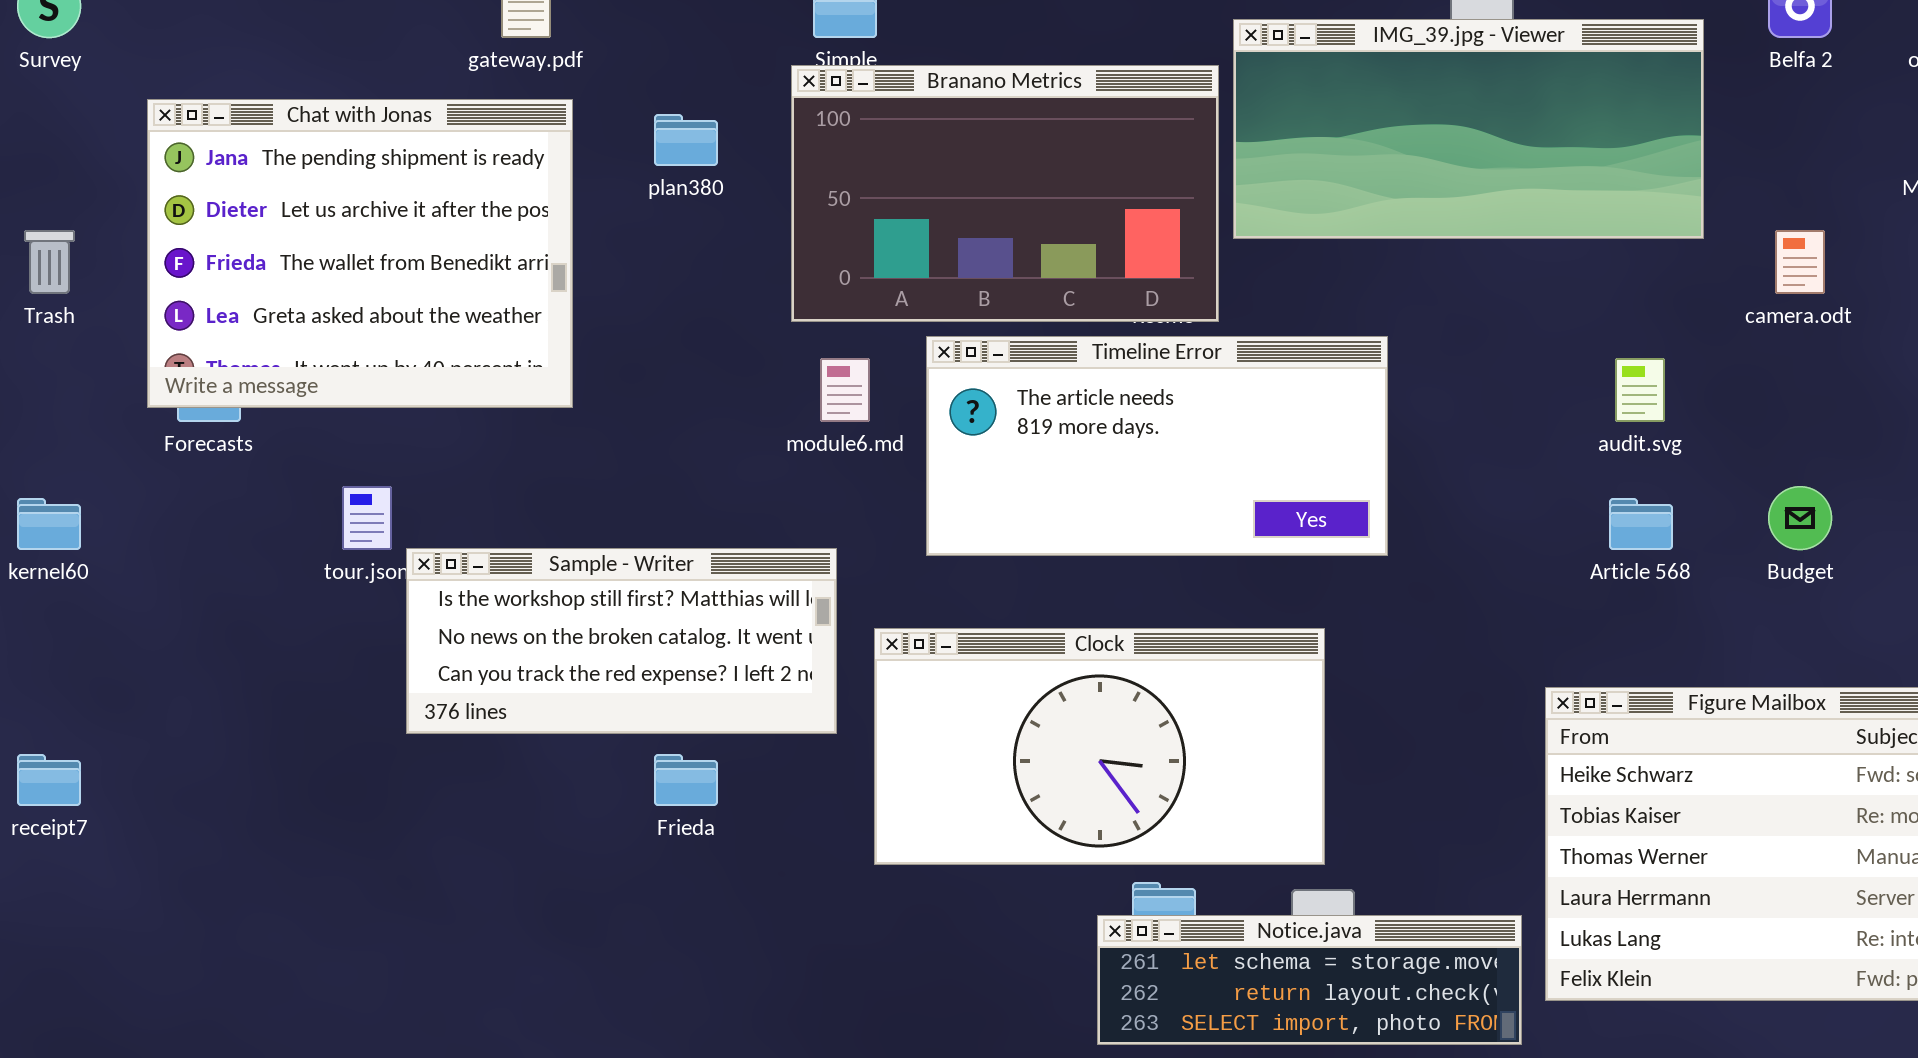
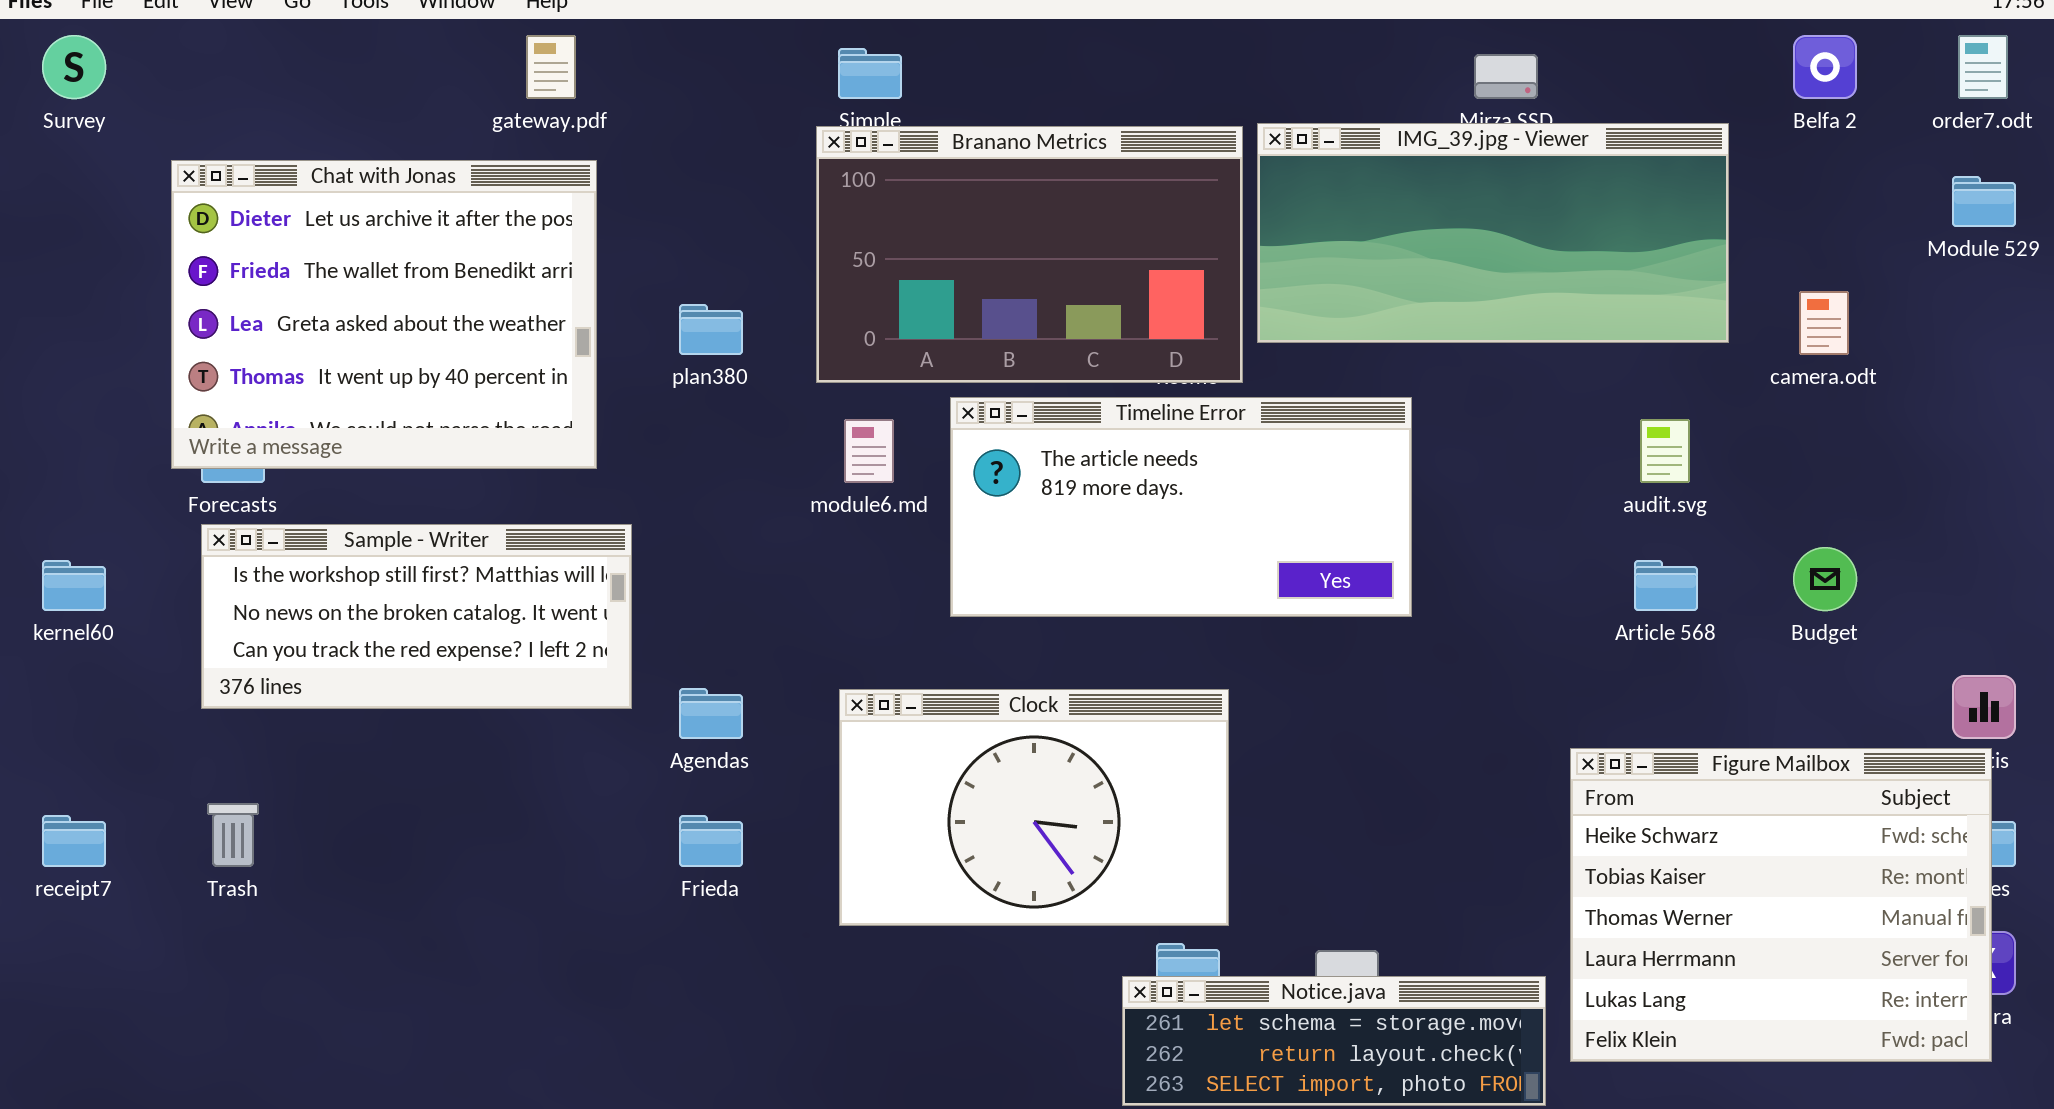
IMG_39.jpg - Viewer: [1233,19,1704,239] -> [1257,123,1729,343], moved
Chat with Jonas: [147,99,573,408] -> [171,160,597,469], scrolled down 1 row
plan380: [654,114,718,166] -> [679,304,743,355], moved
Trash: [24,230,75,294] -> [207,803,259,867], moved
Sample - Writer: [406,548,837,734] -> [201,524,632,709], moved
Clock: [874,628,1325,865] -> [839,689,1229,926], moved, resized

